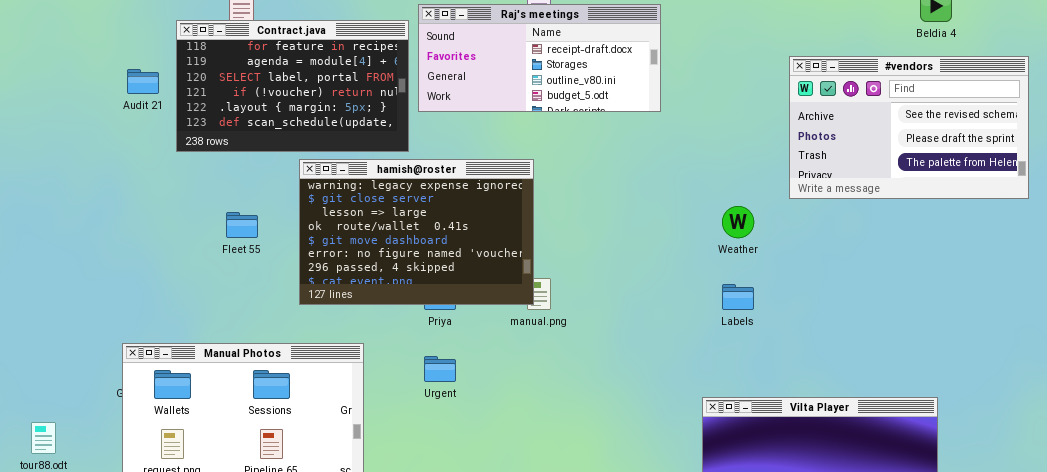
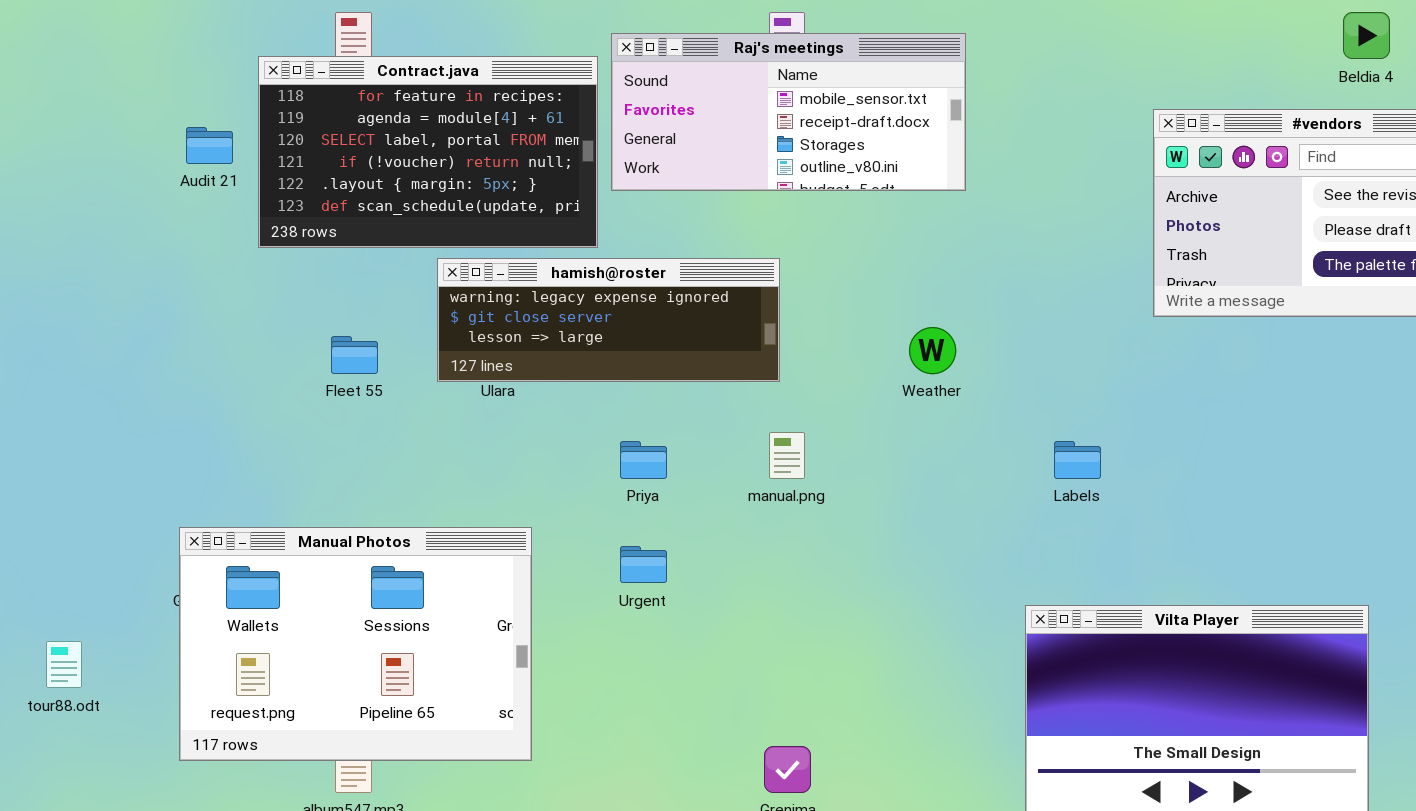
Raj's meetings: [418,4,661,112] -> [611,33,966,191], scrolled up 1 row
hamish@roster: [299,159,534,305] -> [437,258,780,382], resized
Weather: [722,206,754,238] -> [909,327,956,374], moved

